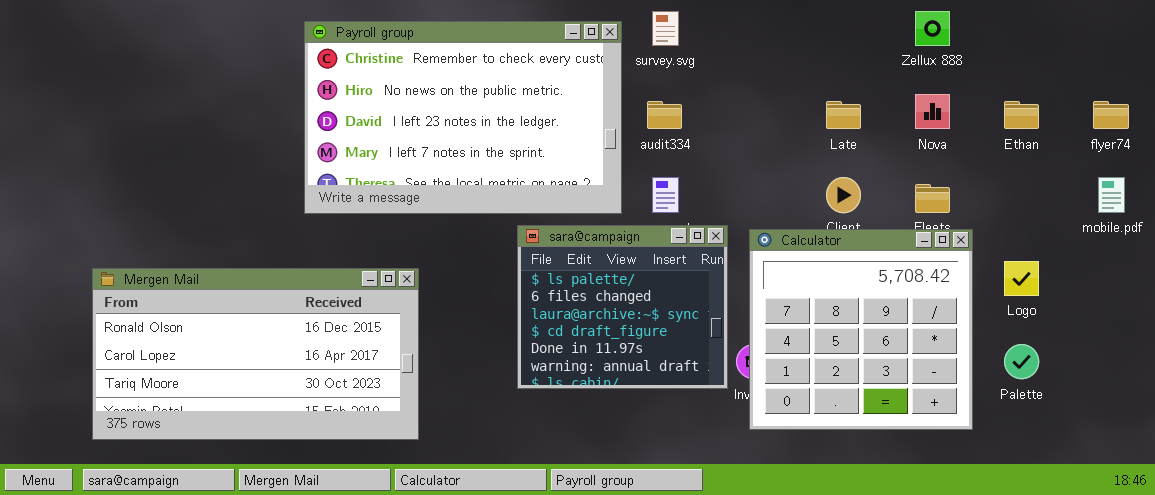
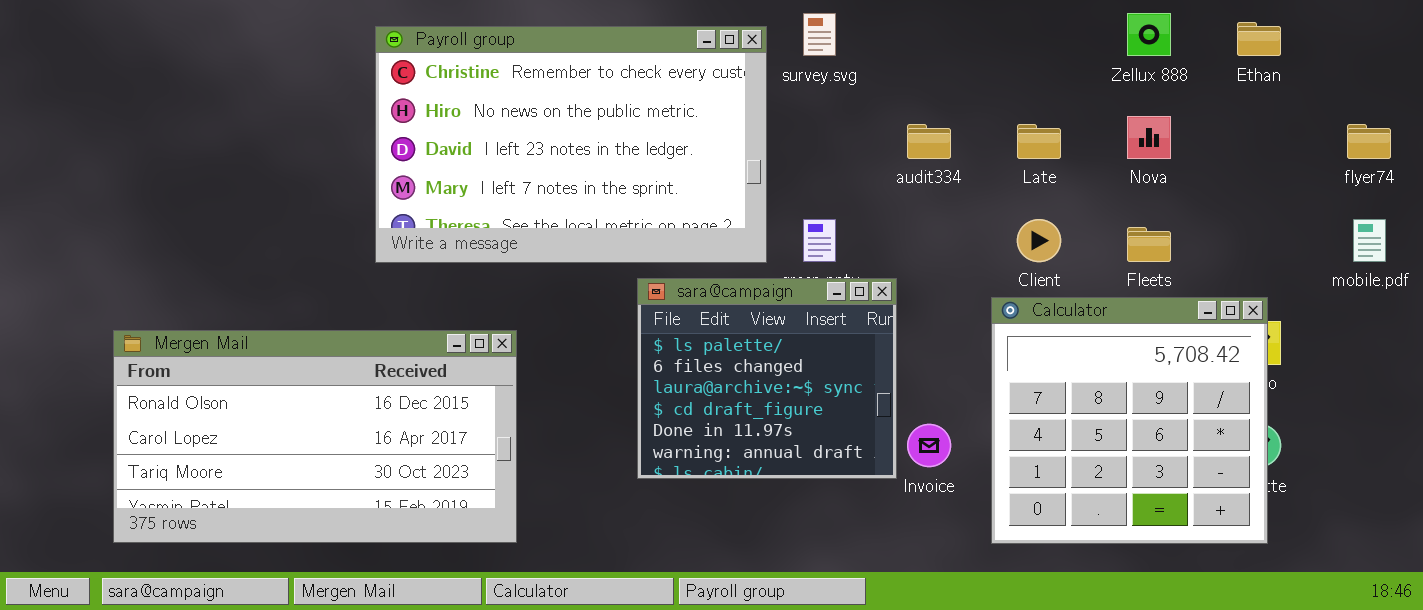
audit334: [647,101,682,129] -> [907,124,951,159], moved
Ethan: [1004,101,1039,129] -> [1237,22,1281,56], moved
Calculator: [749,229,973,430] -> [991,297,1268,544], moved

